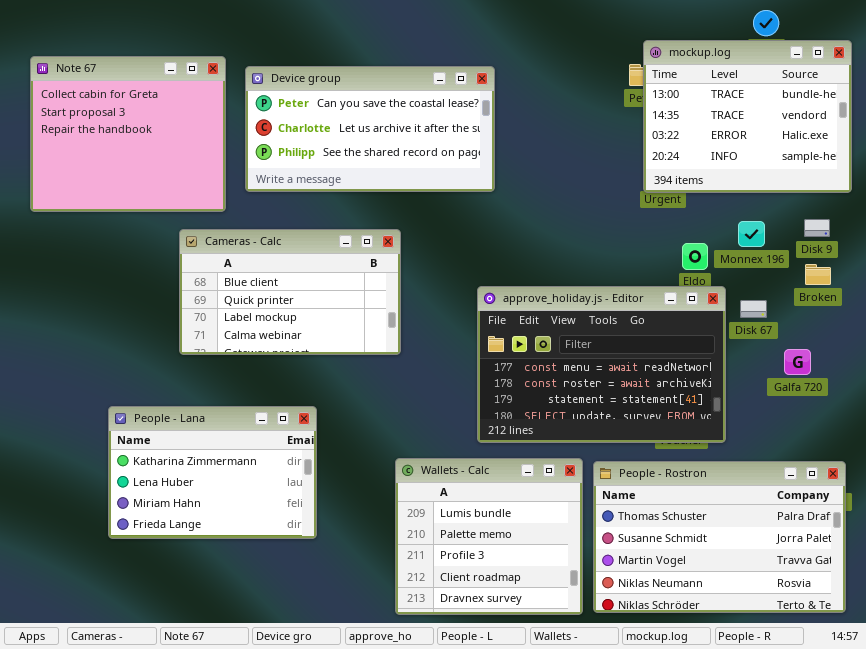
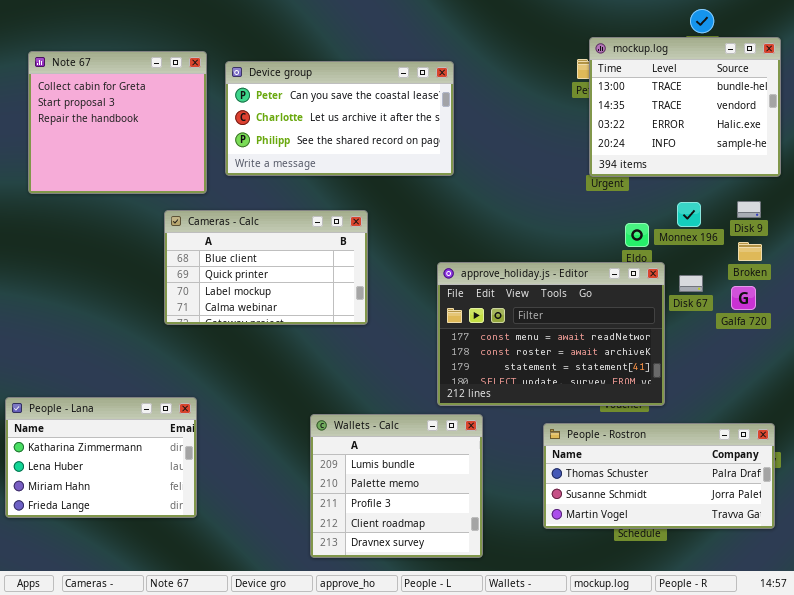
Galfa 720: [784,349,811,375] -> [731,286,756,310], moved
People - Lana: [108,406,317,539] -> [5,397,197,518], moved
Wallets - Calc: [395,458,583,615] -> [310,414,483,558], moved
People - Rostron: [593,461,846,613] -> [543,423,775,529], resized

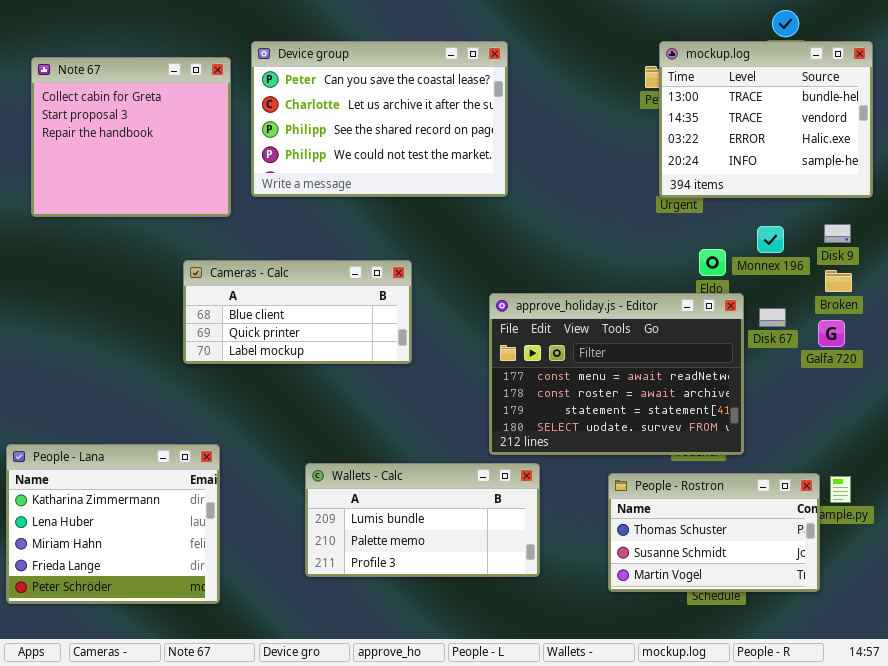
Device group: [225,61,454,176] -> [251,41,508,197], resized
Cameras - Calc: [164,210,368,325] -> [183,260,412,364], resized
People - Lana: [5,397,197,518] -> [6,444,220,604], resized
Wallets - Calc: [310,414,483,558] -> [305,463,540,577], resized
People - Rostron: [543,423,775,529] -> [608,473,820,592], resized

